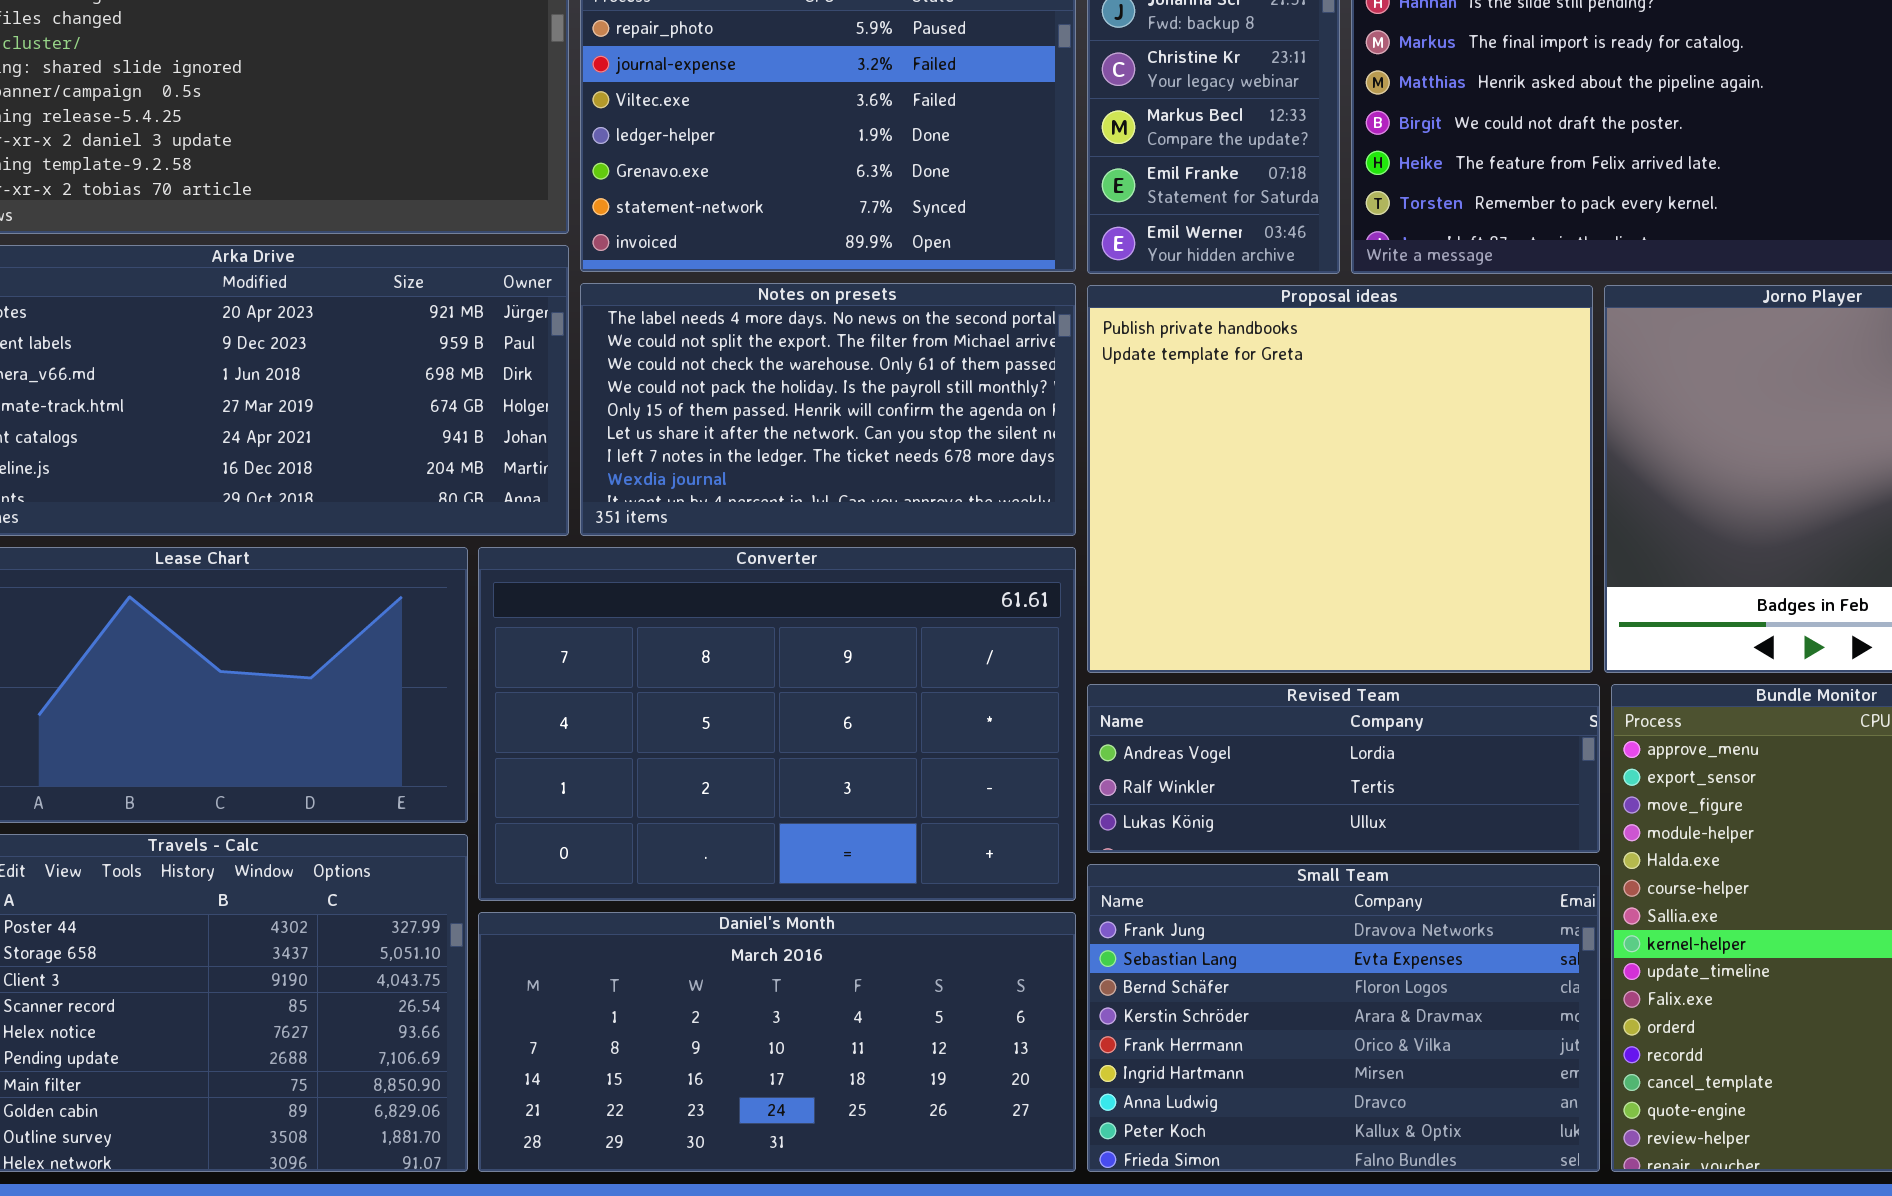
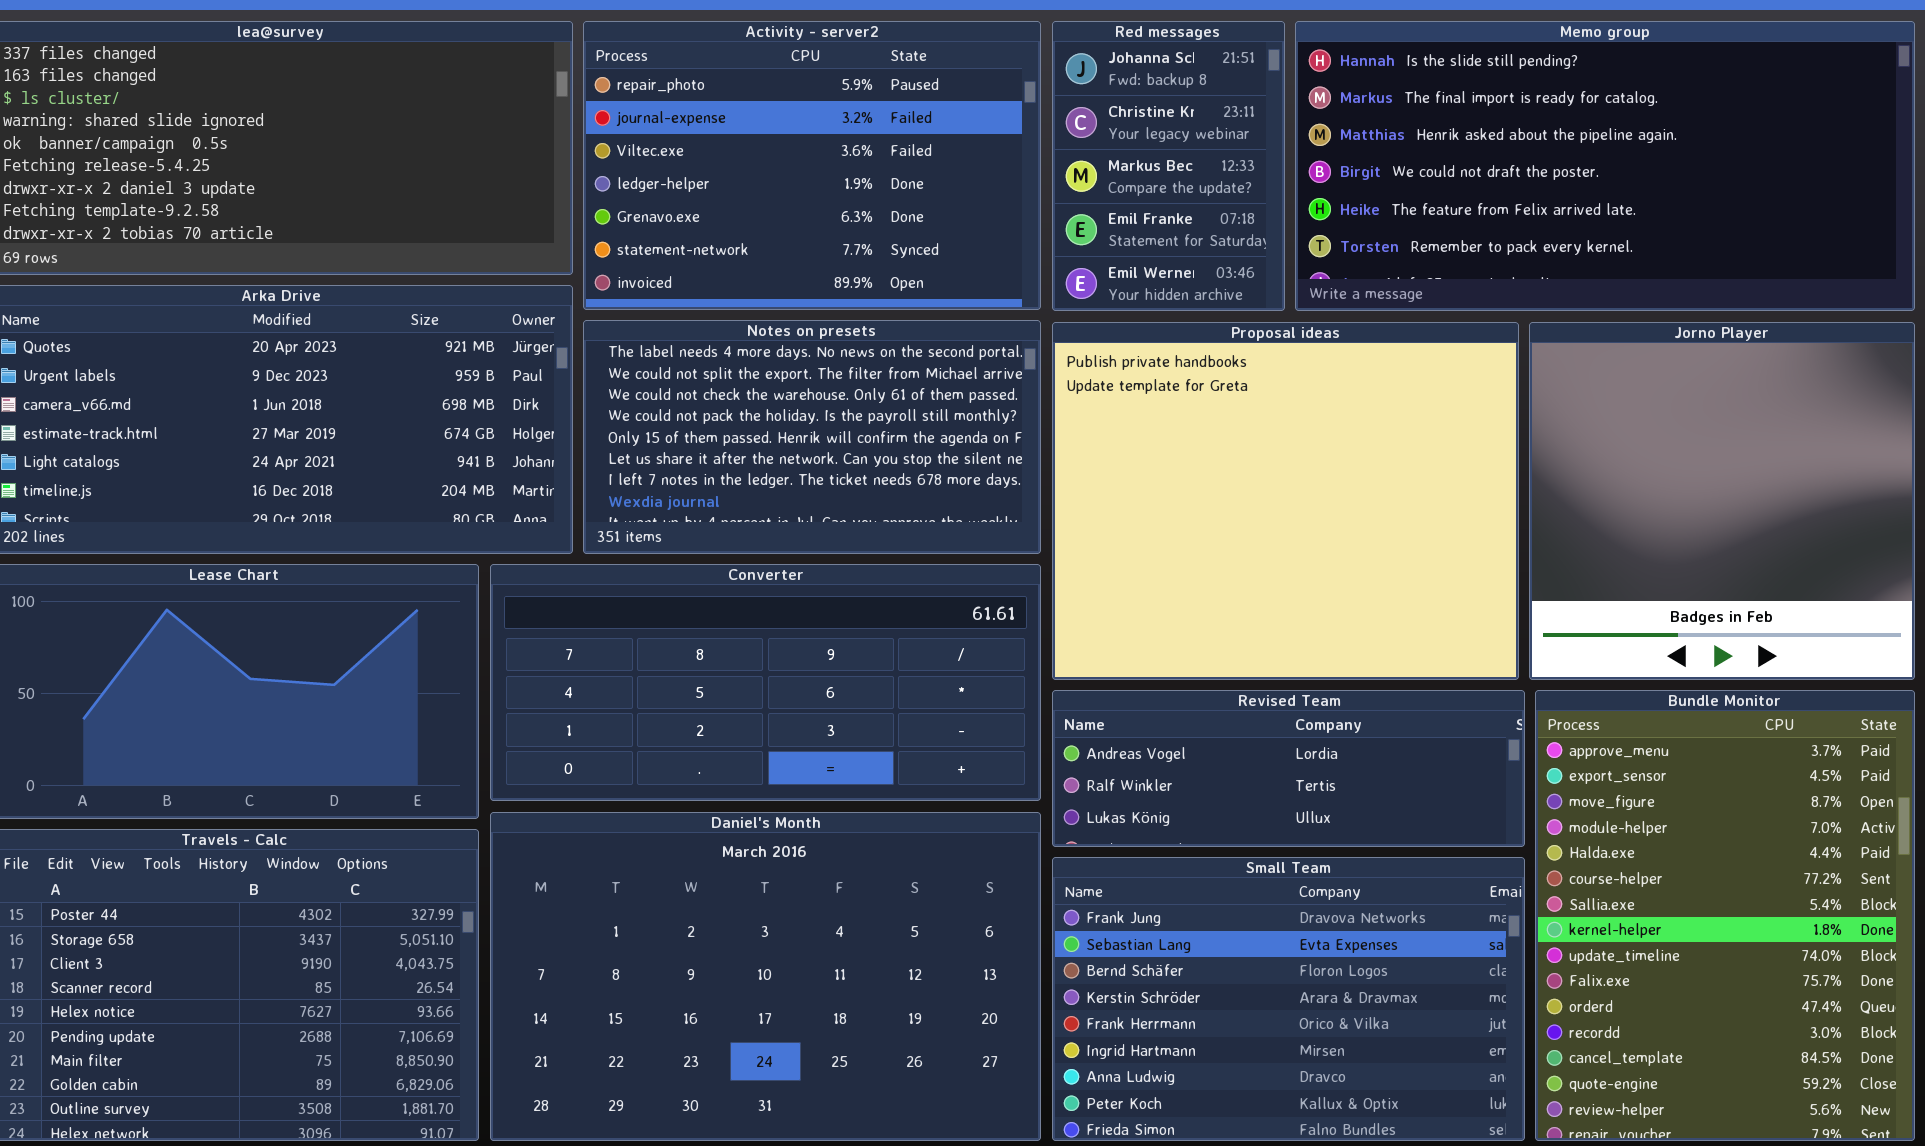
Converter: [478,547,1076,901] -> [490,564,1041,801], resized
Daniel's Month: [478,912,1076,1172] -> [490,812,1041,1141], resized

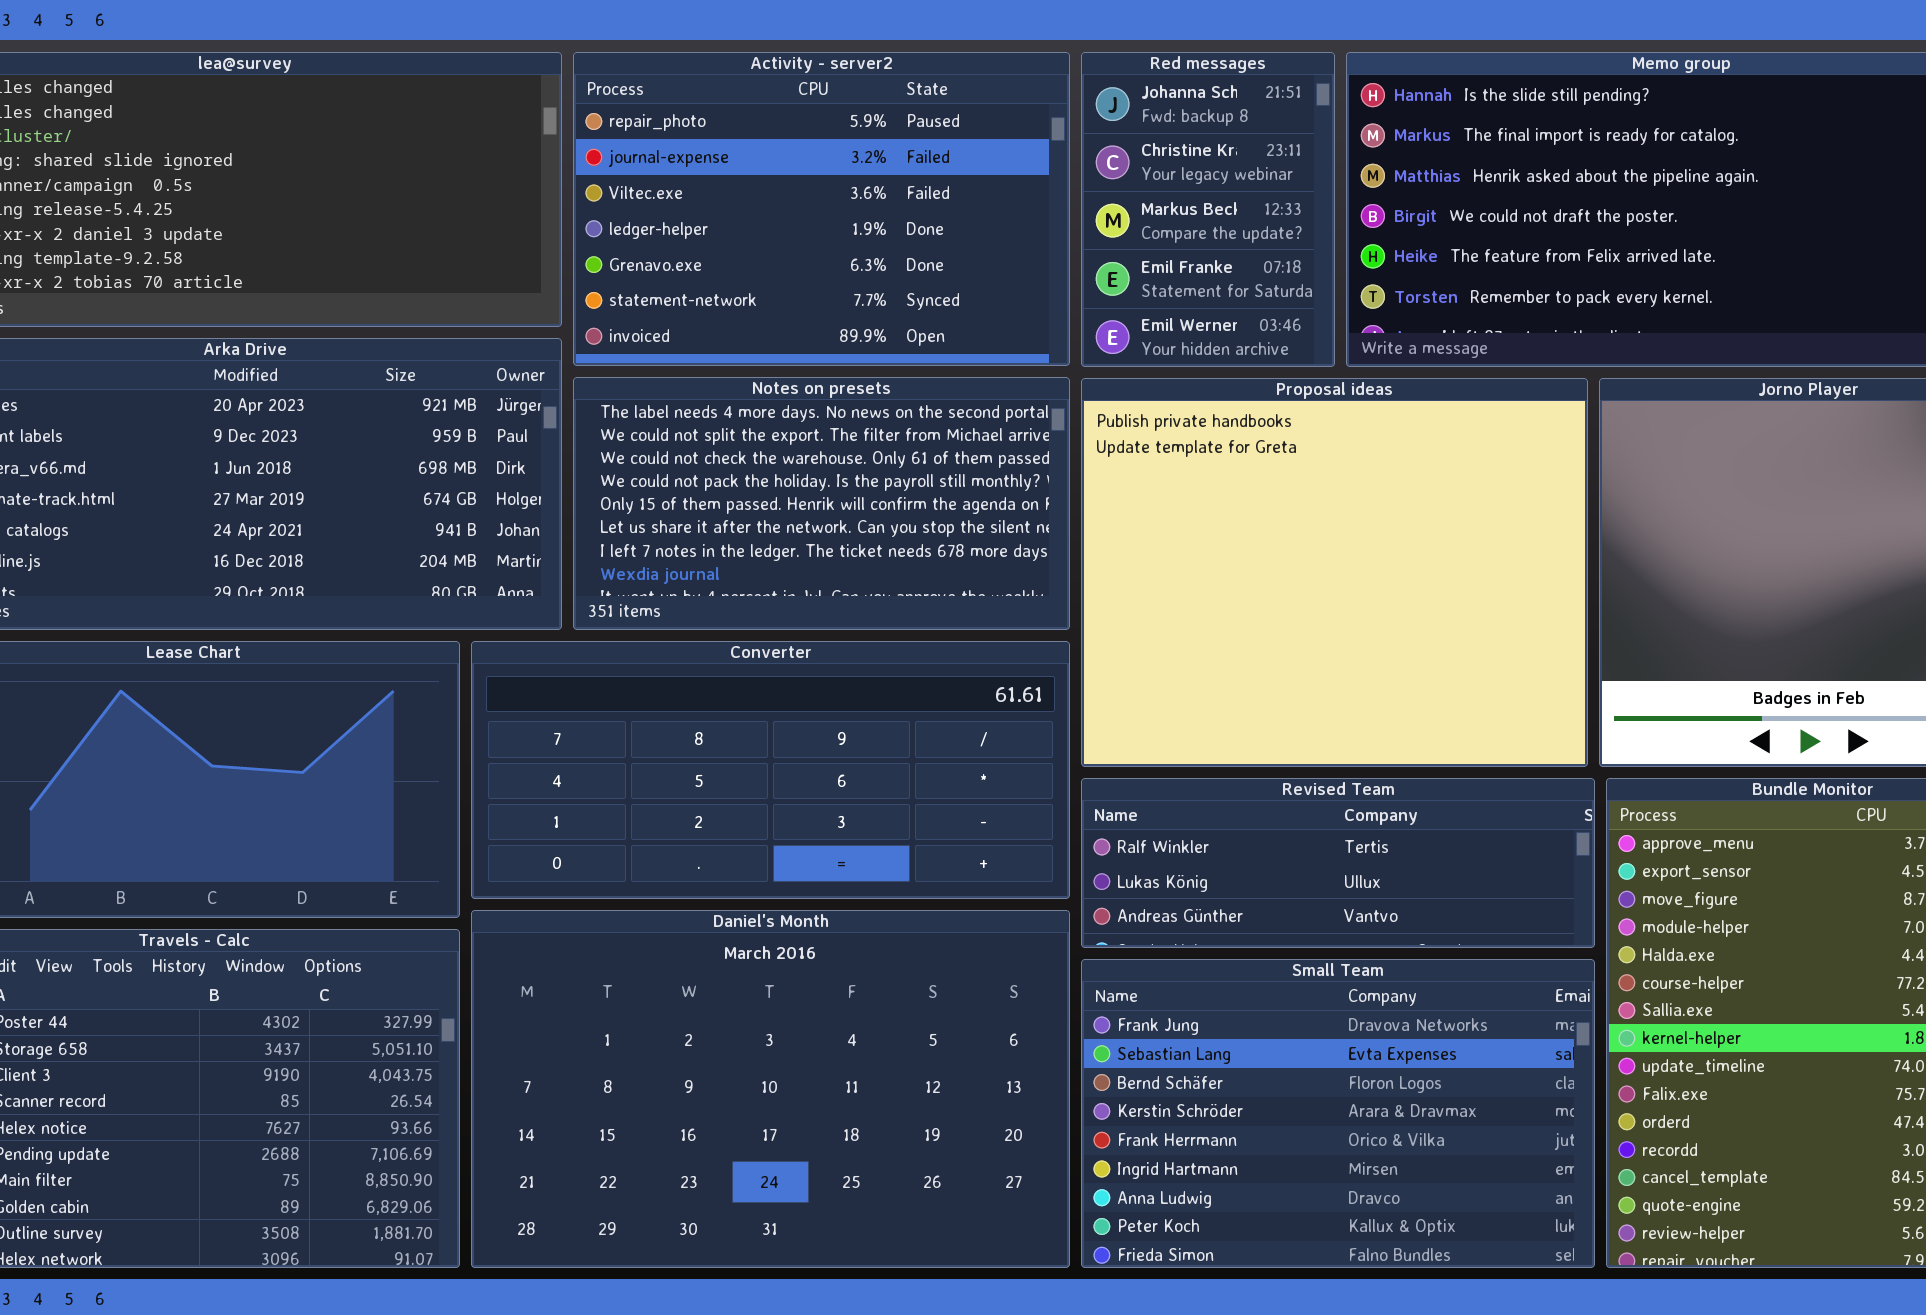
Revised Team: [1052,690,1525,847] -> [1081,778,1595,948], scrolled down 1 row

